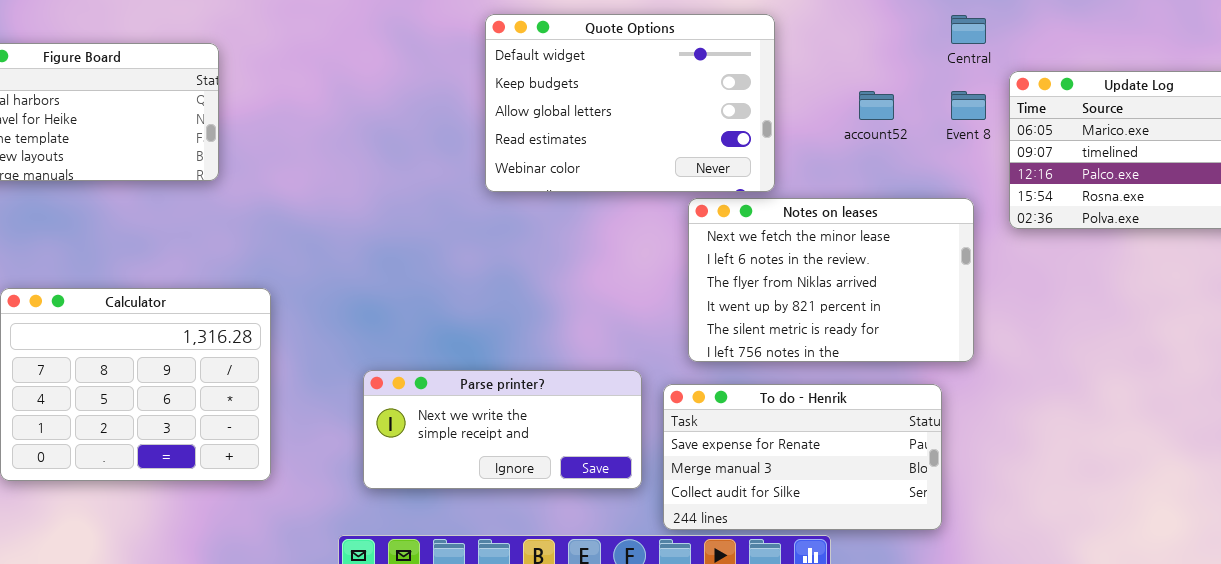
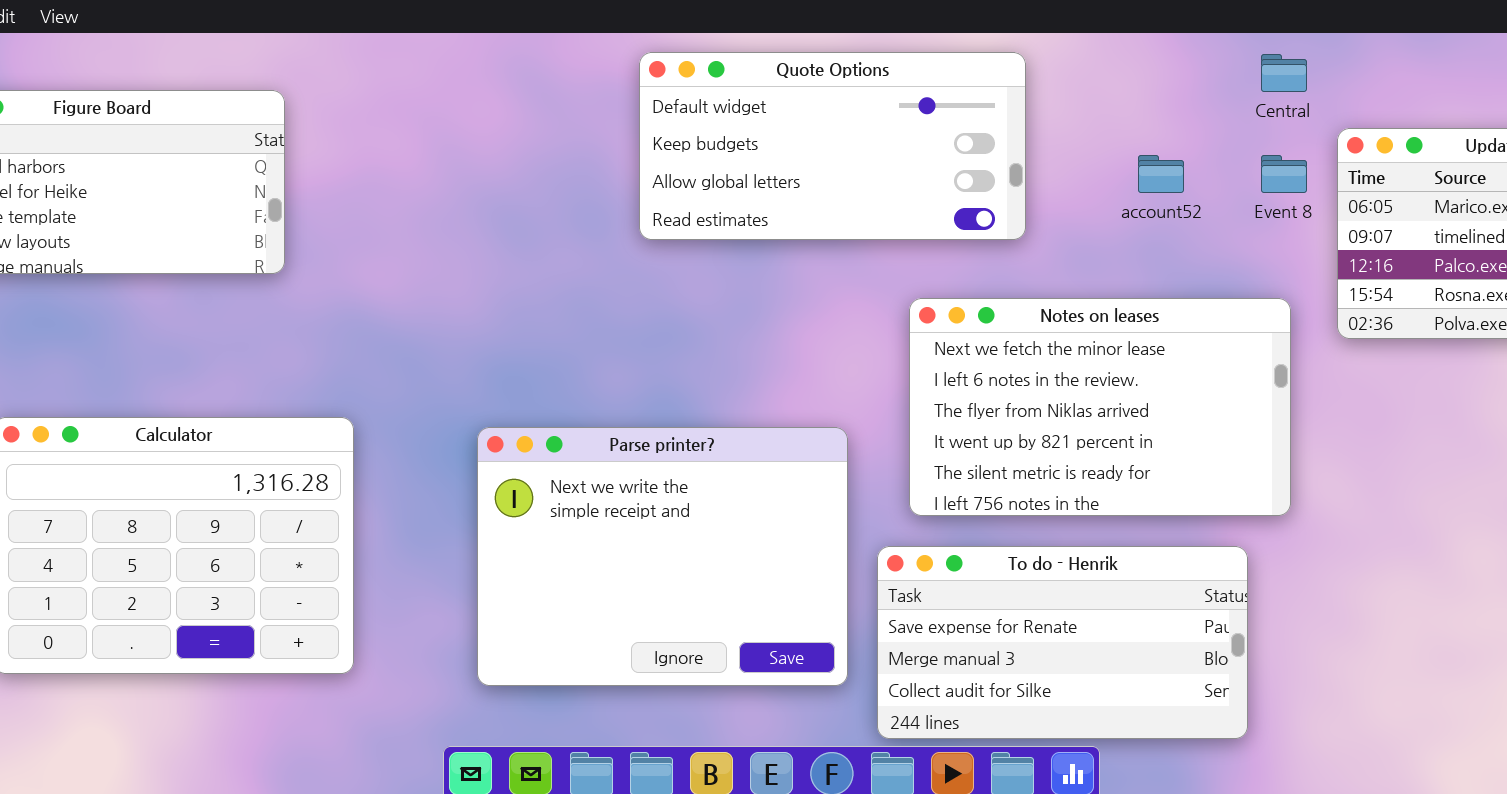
Quote Options: [485,14,775,192] -> [639,52,1026,240], resized
Parse printer?: [363,370,642,489] -> [477,427,848,686], resized

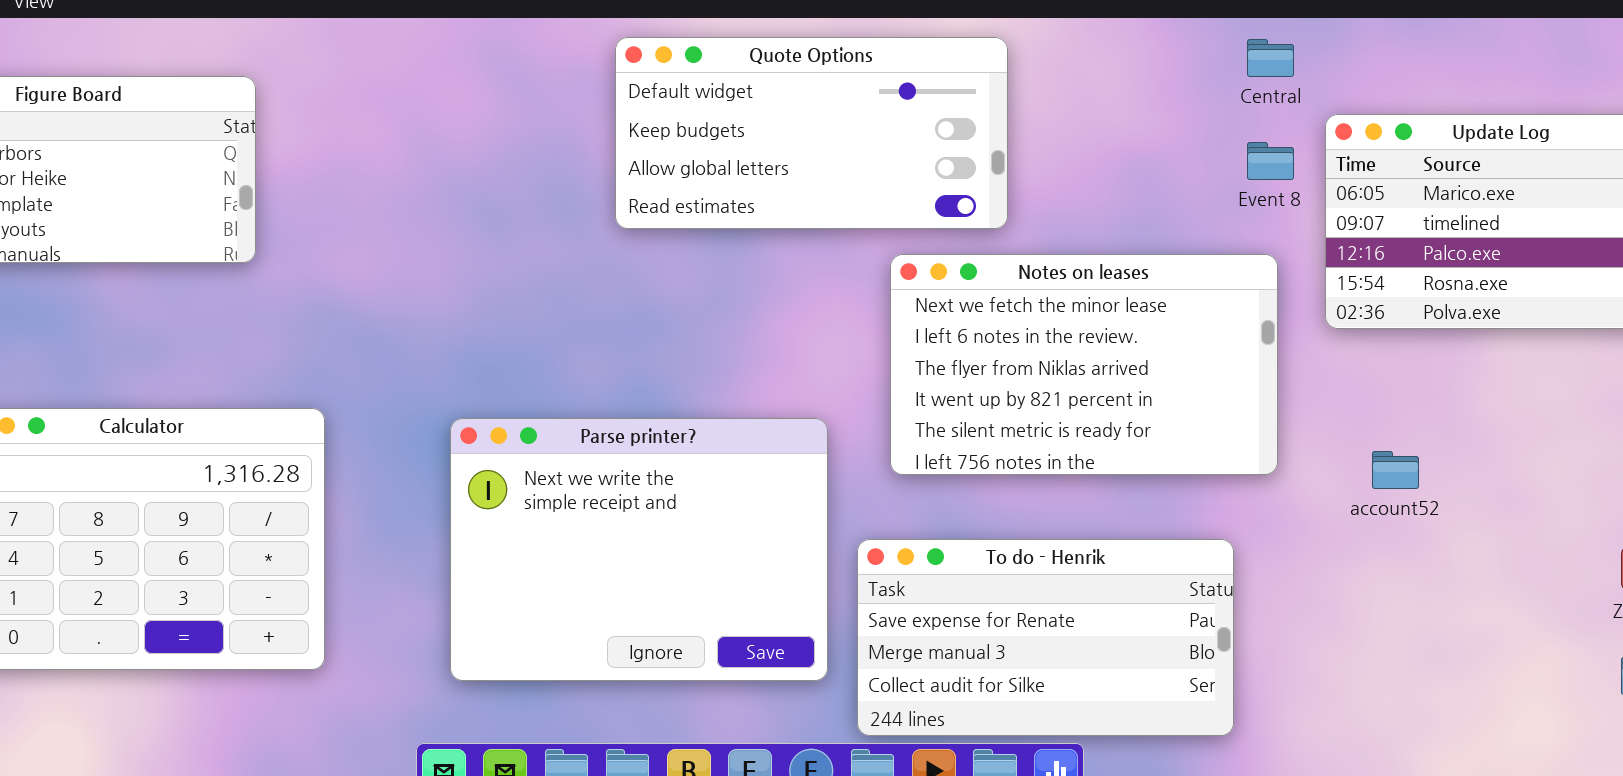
account52: [1138,155,1184,193] -> [1372,451,1419,489], moved
Notes on leases: [909,298,1291,516] -> [890,254,1278,475], moved

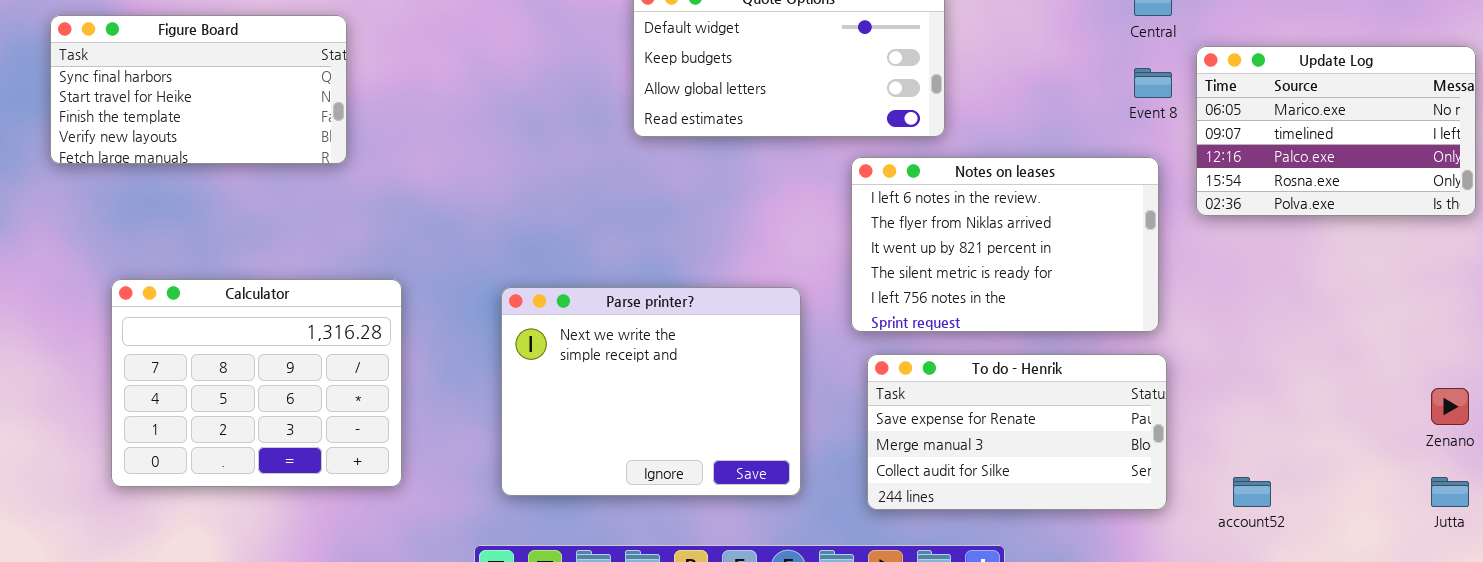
Notes on leases: [890,254,1278,475] -> [851,157,1159,332], scrolled down 1 row
account52: [1372,451,1419,489] -> [1233,477,1271,507], moved
To do - Henrik: [857,539,1234,736] -> [867,354,1167,510], moved

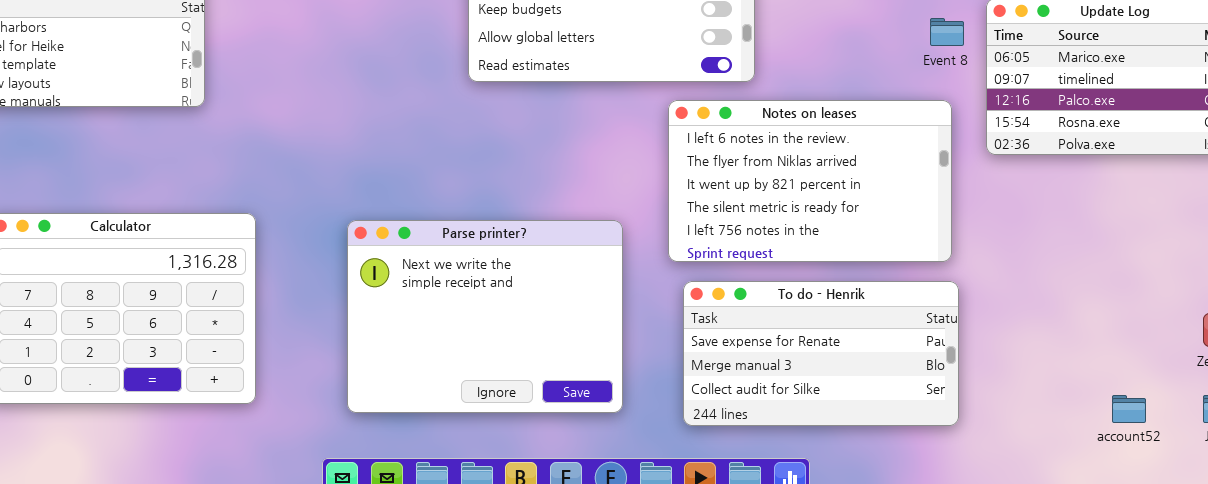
account52: [1233,477,1271,507] -> [1112,395,1146,423], moved

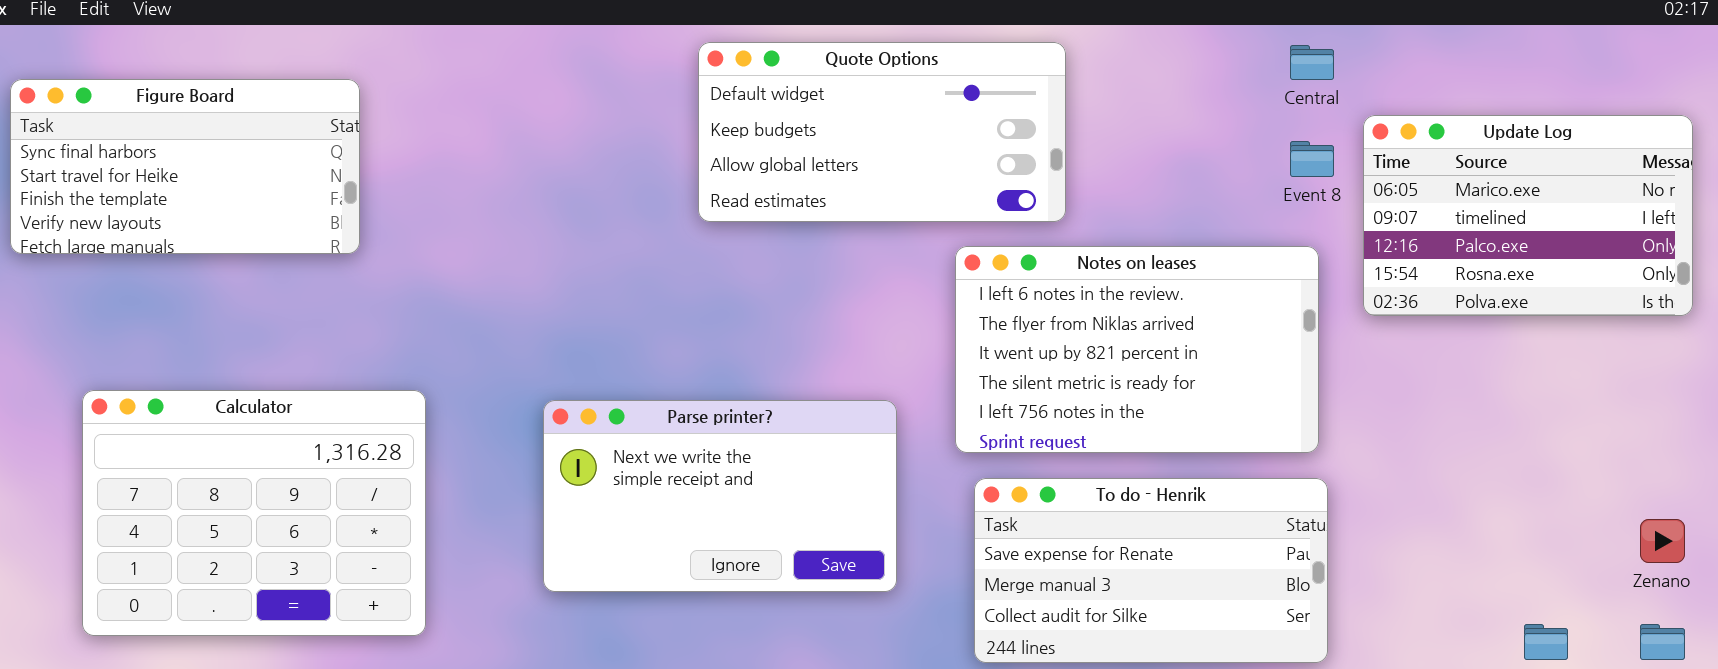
Parse printer?: [347,220,623,413] -> [543,400,897,592], resized

